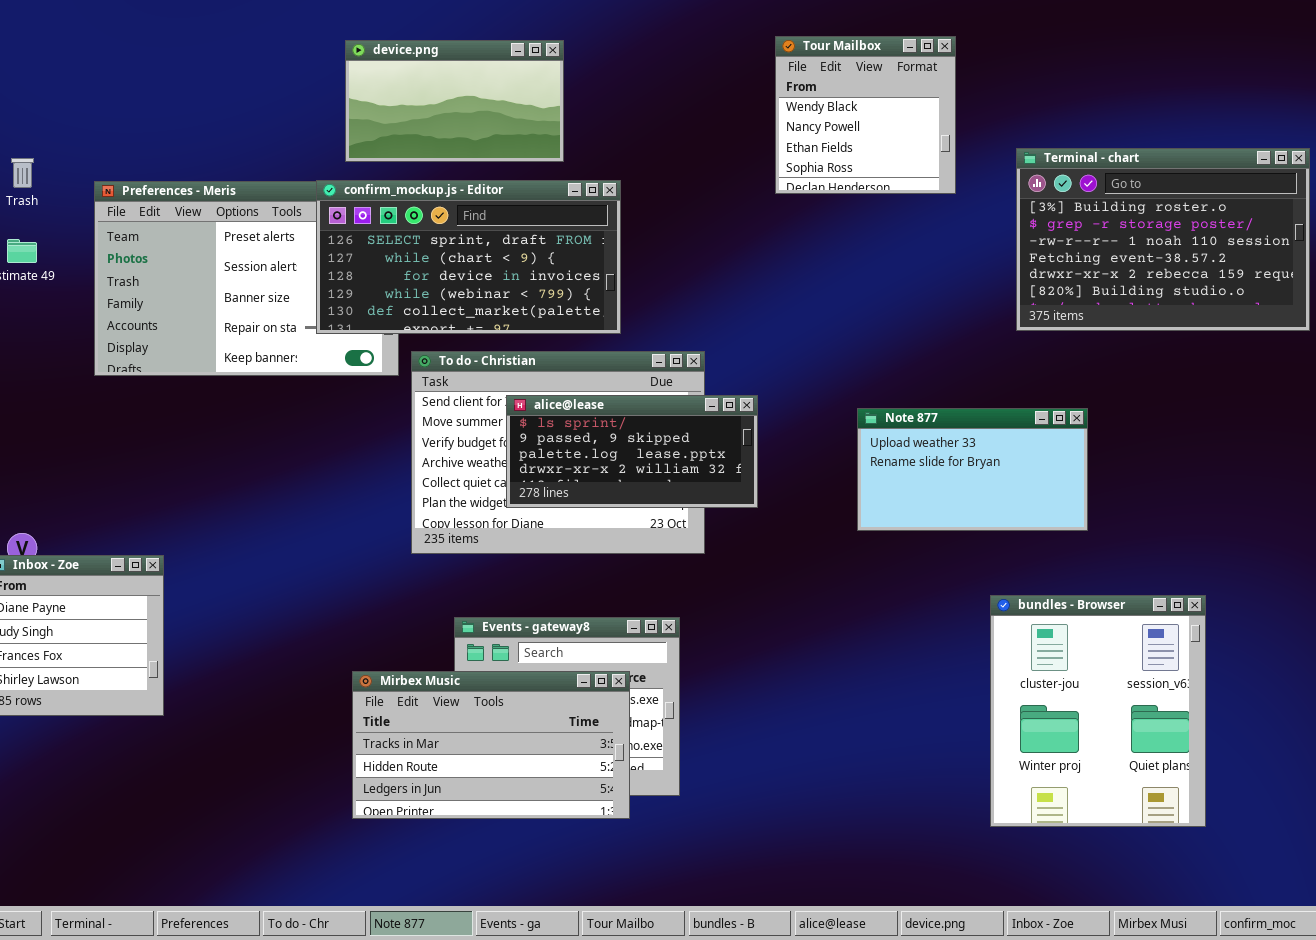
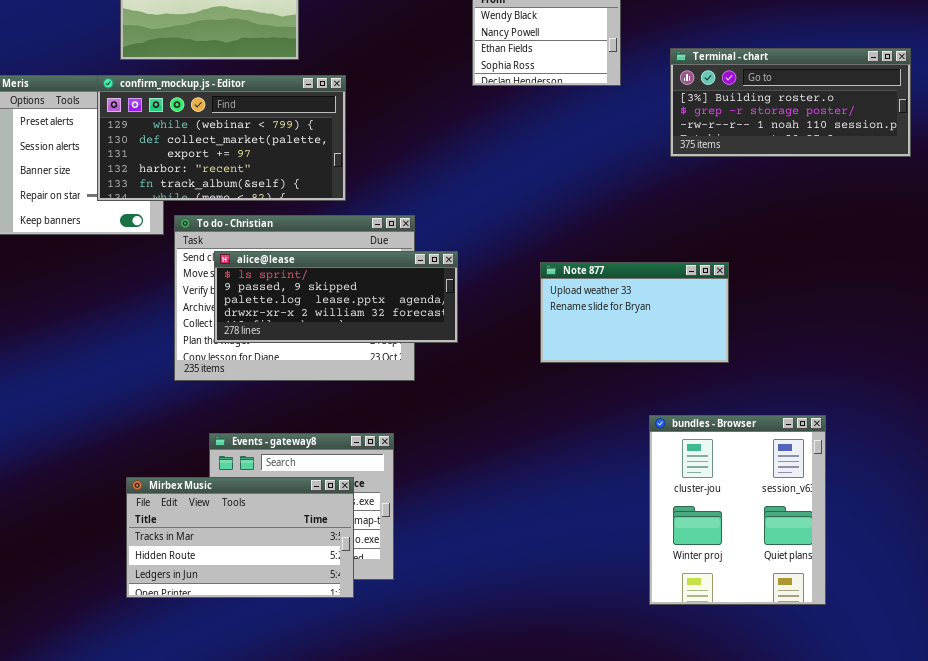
Terminal - chart: [1016,148,1310,331] -> [670,48,911,157], resized
confirm_mockup.js - Editor: [316,180,621,334] -> [97,75,346,201], scrolled down 3 rows
alice@lease: [506,395,758,508] -> [214,251,458,343], resized

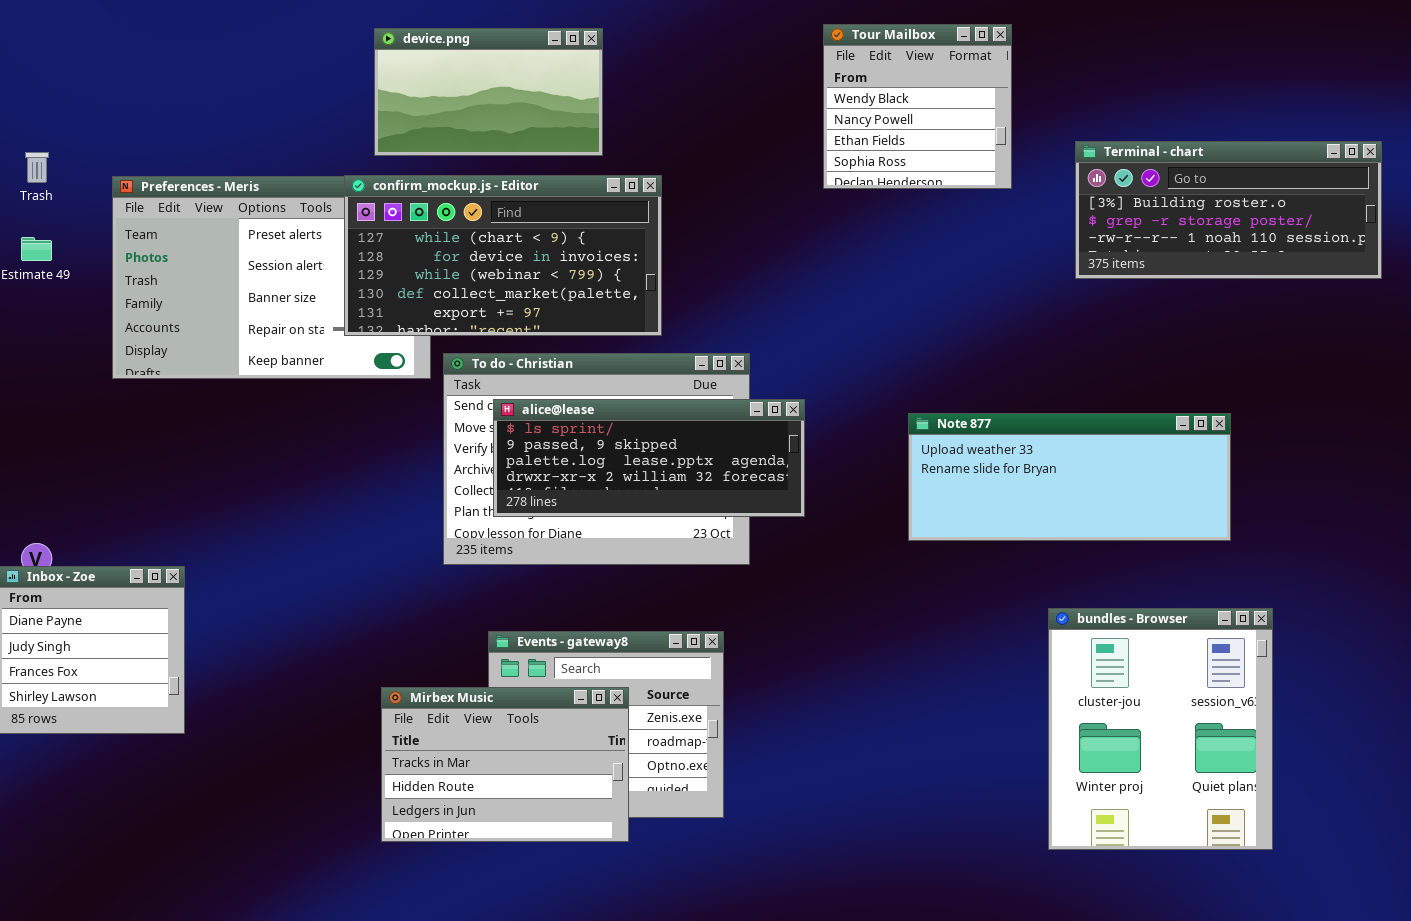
confirm_mockup.js - Editor: [97,75,346,201] -> [344,175,662,336], scrolled up 2 rows
Note 877: [540,262,729,363] -> [908,413,1231,541], resized
Mirbex Music: [126,477,354,598] -> [381,687,629,842], resized

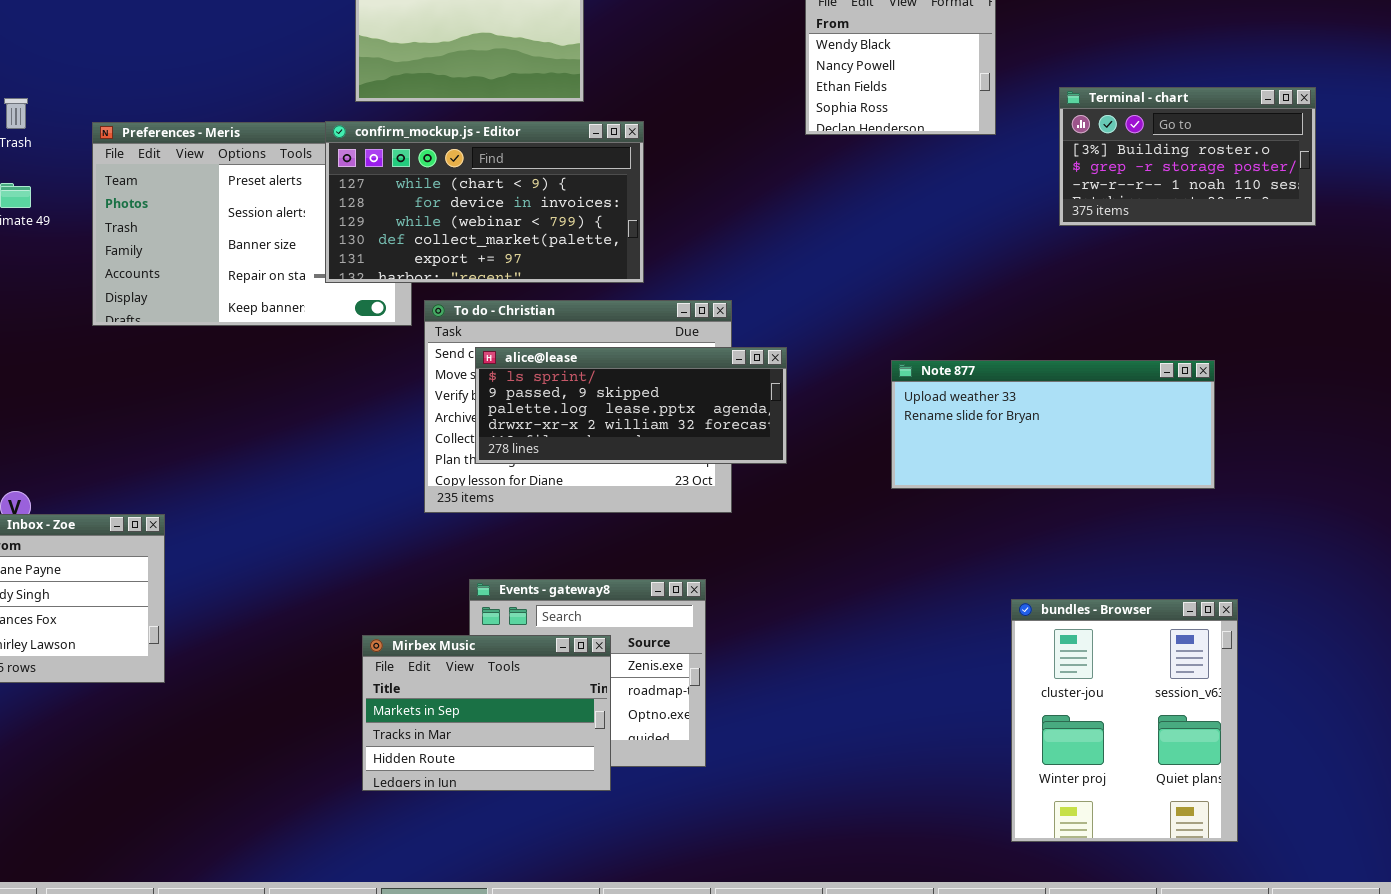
Terminal - chart: [1075,141,1382,279] -> [1059,87,1316,226], resized
bundles - Browser: [1048,608,1273,850] -> [1011,599,1238,842], moved
Mirbex Music: [381,687,629,842] -> [362,635,611,791], scrolled up 1 row

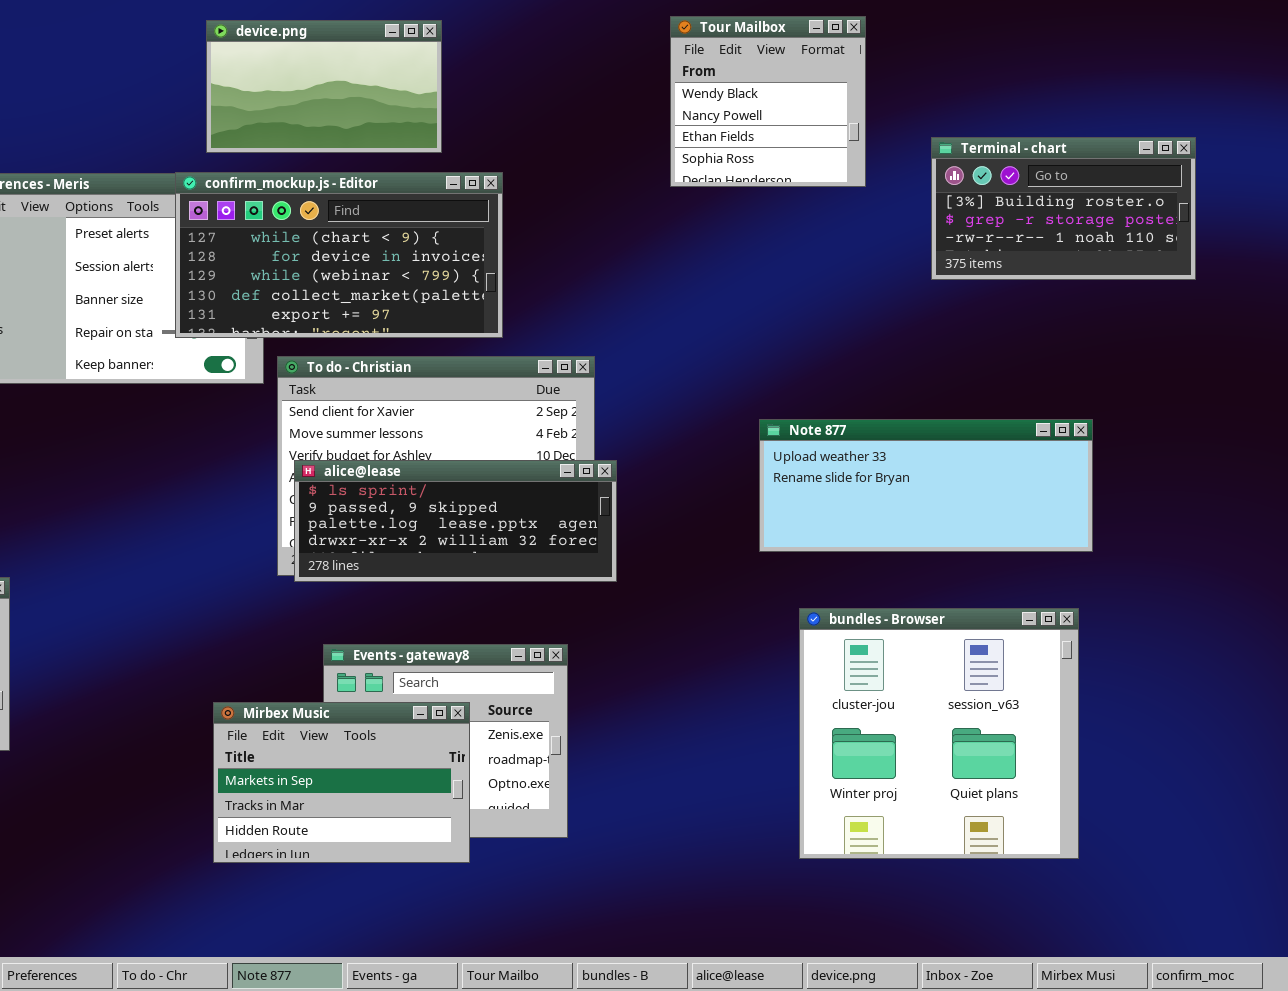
alice@lease: [475,347,787,464] -> [294,460,617,582], moved
bundles - Browser: [1011,599,1238,842] -> [799,608,1079,859], moved, resized

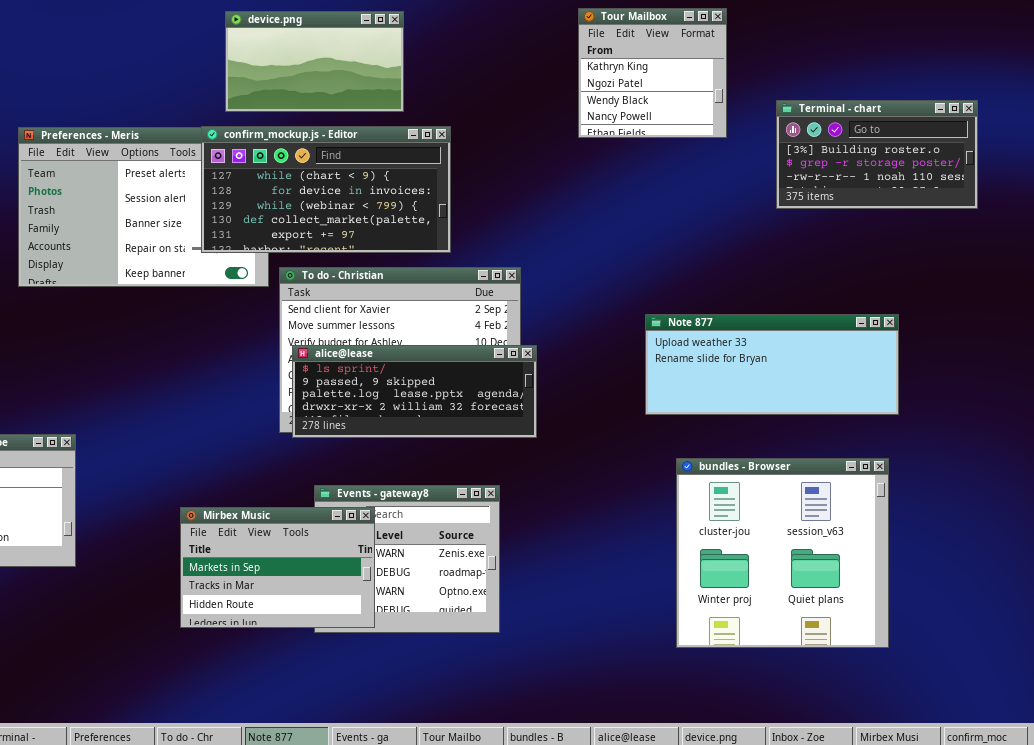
Tour Mailbox: [670,16,866,187] -> [578,8,727,138], scrolled up 2 rows
Mirbex Music: [213,702,470,863] -> [180,507,375,628], moved

